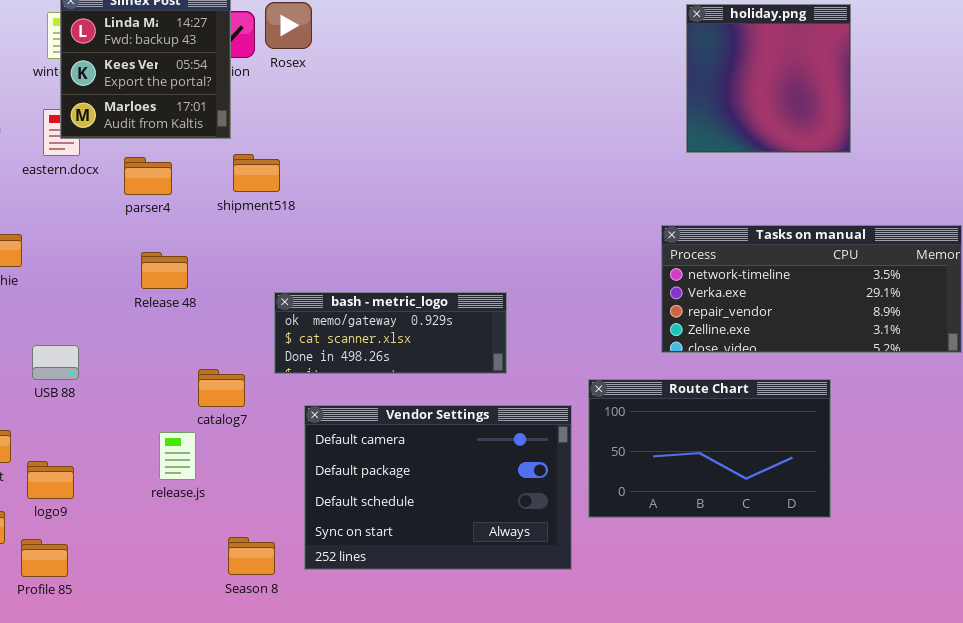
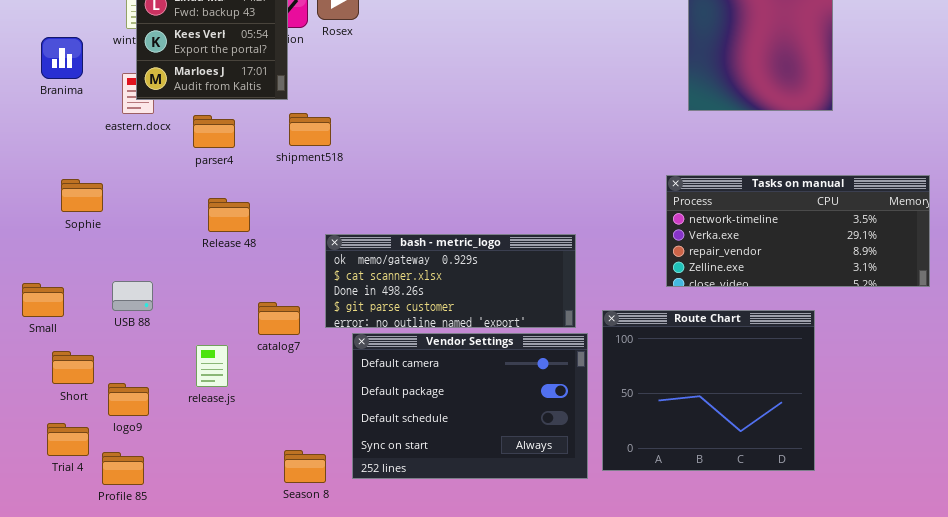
bash - metric_logo: [274,292,507,374] -> [325,234,576,328], resized
Route Chart: [588,379,831,518] -> [602,310,815,471], resized
release.js: [159,432,196,480] -> [196,345,228,387], moved

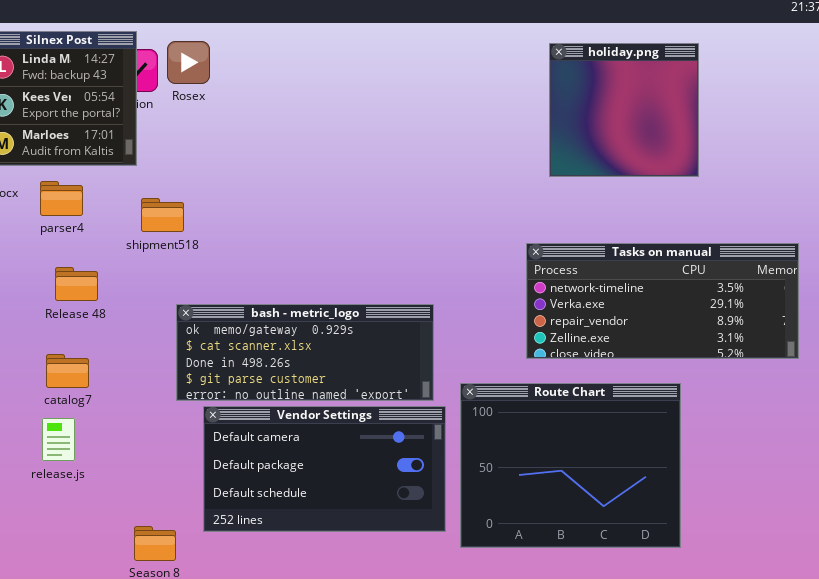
shipment518: [289,113,331,146] -> [141,198,184,232], moved
catalog7: [258,302,300,335] -> [46,354,89,388], moved
Vendor Settings: [352,333,588,479] -> [203,406,446,532], resized

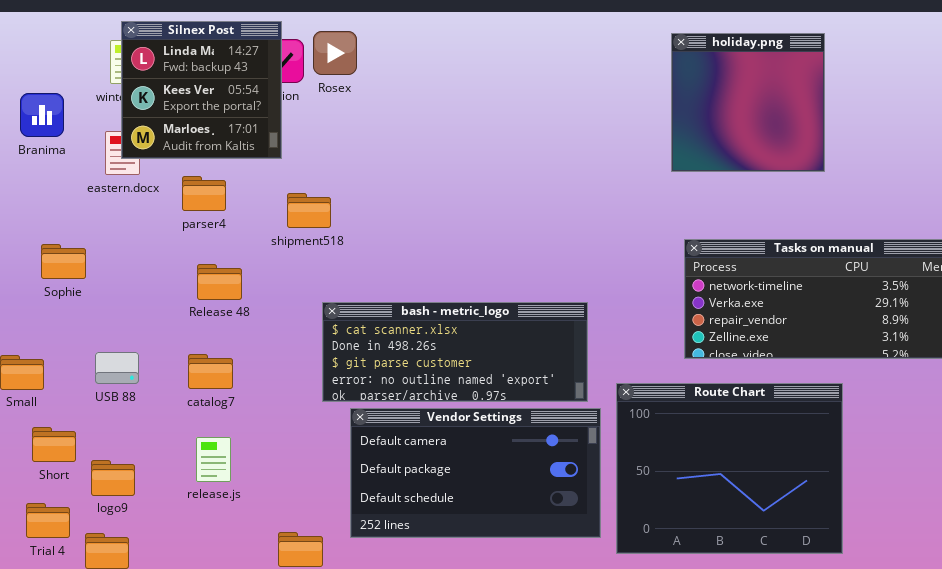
holiday.png: [549,43,699,177] -> [671,33,825,172], moved
bash - metric_logo: [176,304,434,401] -> [322,302,588,402], scrolled down 1 row
release.js: [42,418,75,461] -> [196,437,231,482], moved

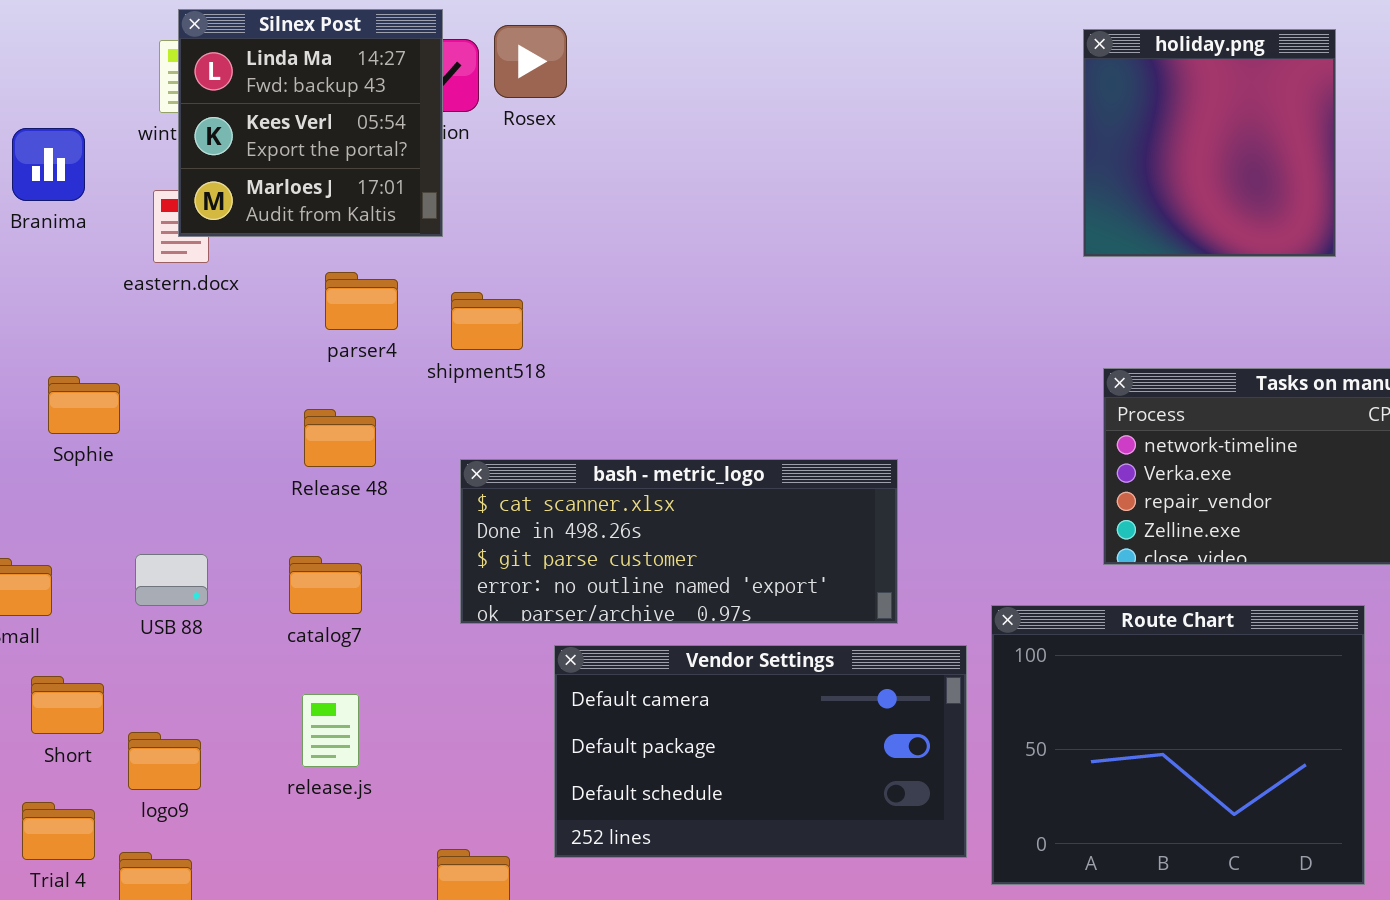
parser4: [182,176,226,211] -> [325,272,398,330], moved
bash - metric_logo: [322,302,588,402] -> [460,459,898,624], moved

